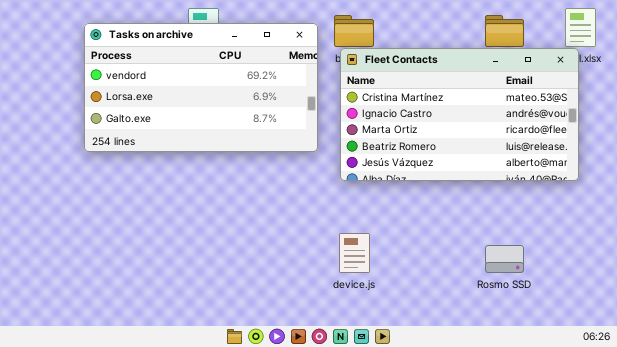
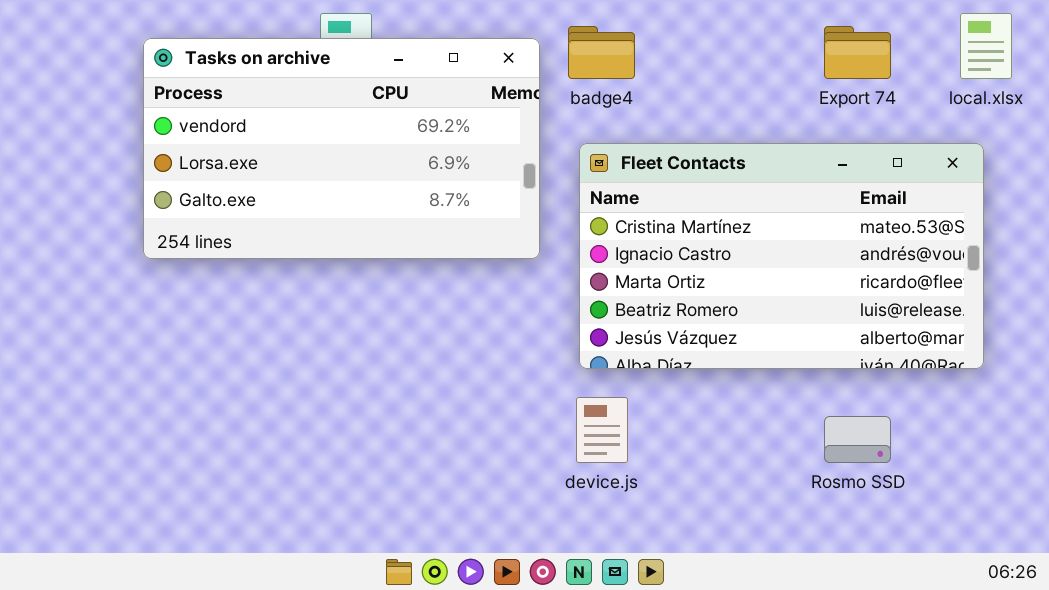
Fleet Contacts: [340,48,579,181] -> [579,143,984,369], moved

